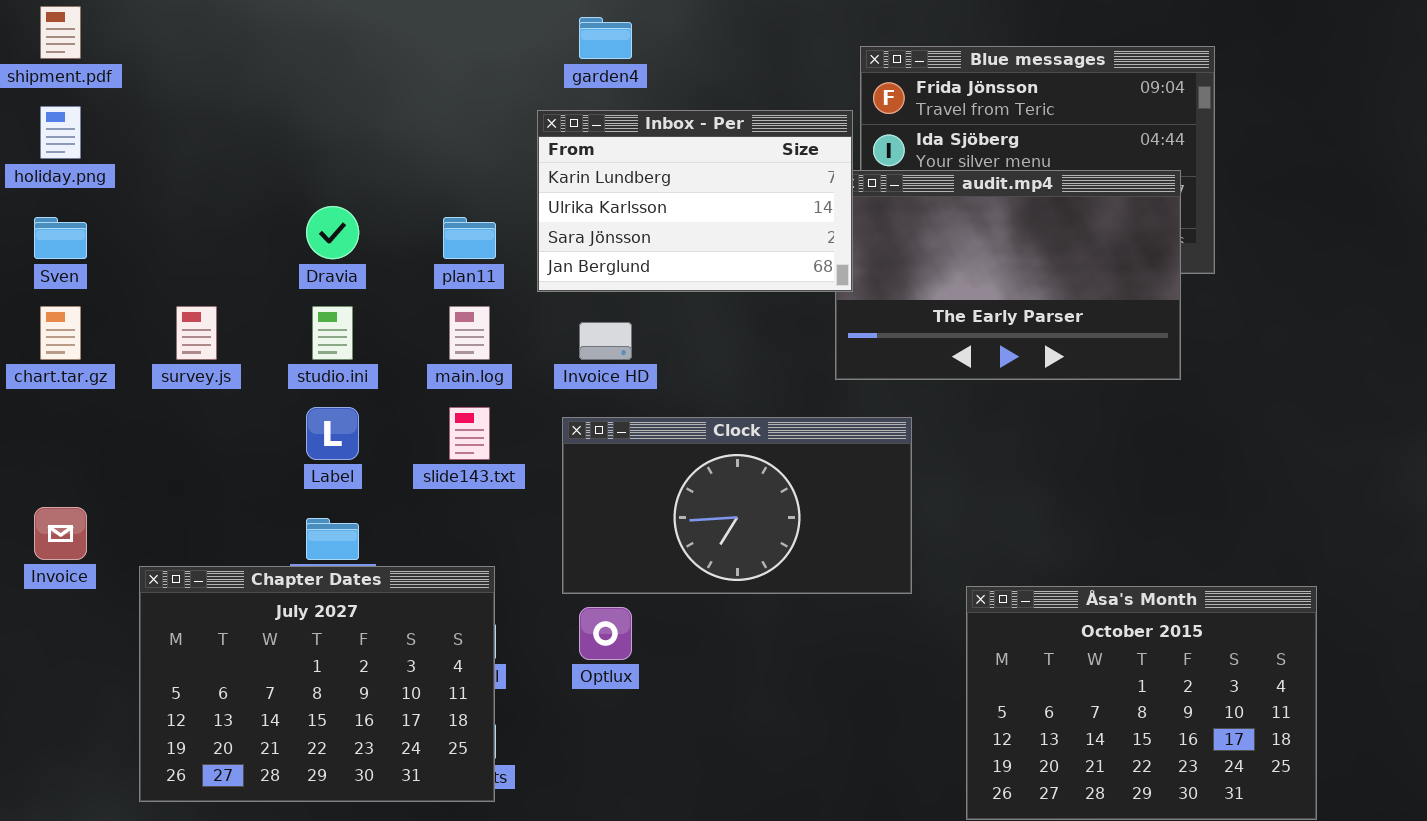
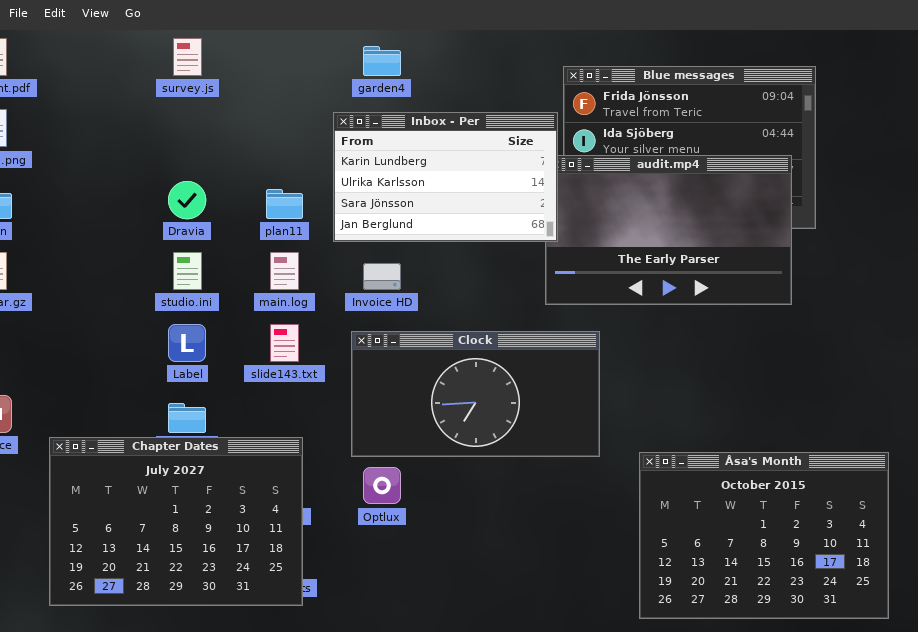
survey.js: [176,306,217,360] -> [173,38,202,76], moved

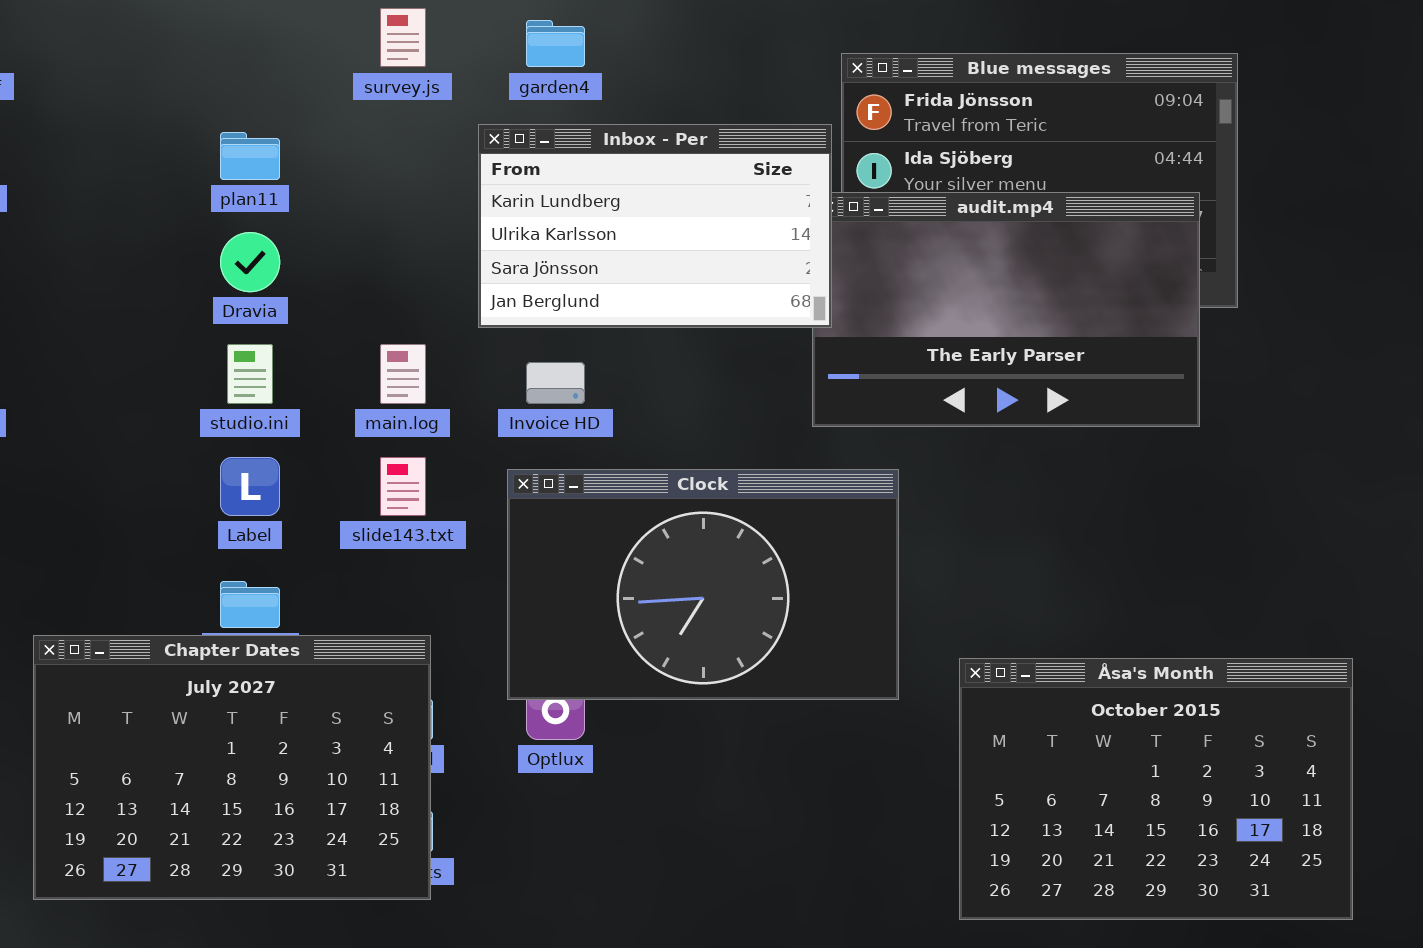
survey.js: [173,38,202,76] -> [380,8,426,67], moved
plan11: [266,189,303,219] -> [220,132,280,180], moved
Clock: [351,331,600,457] -> [507,469,899,700], resized

